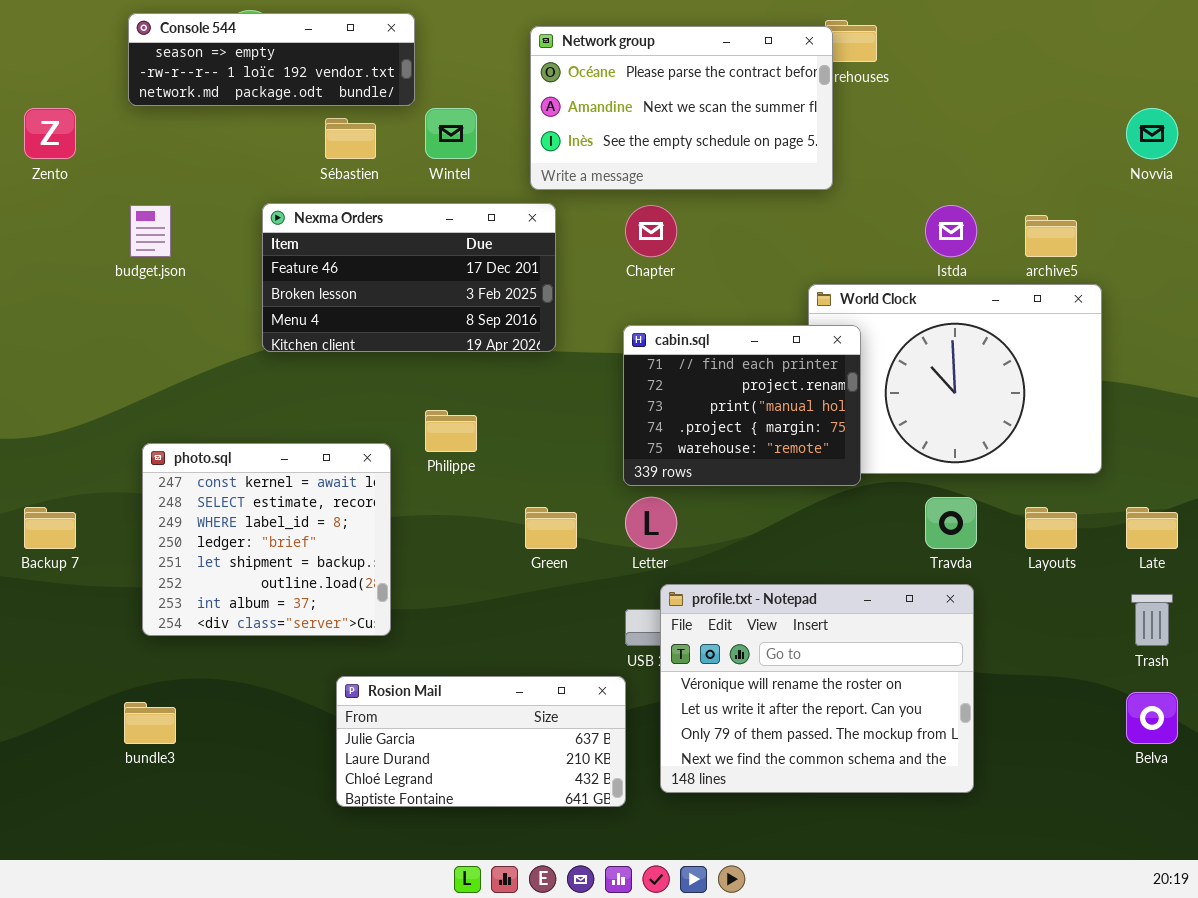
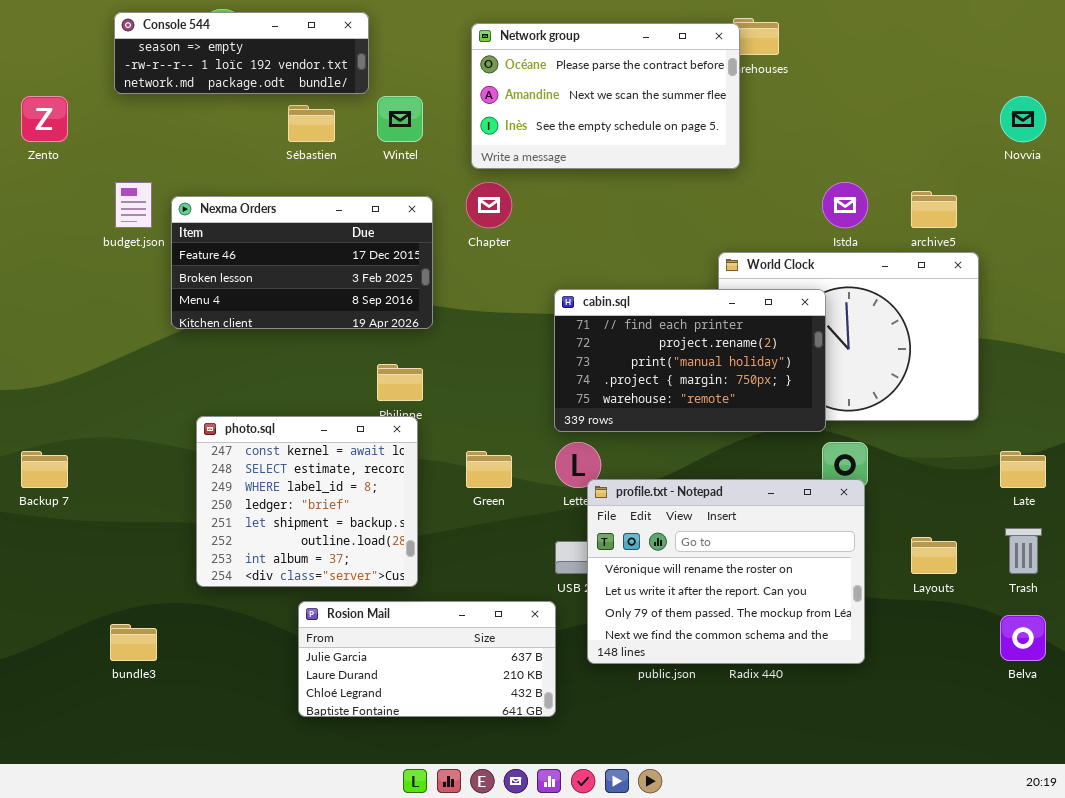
Nexma Orders: [262,203,556,352] -> [171,196,433,329], moved
Chapter: [625,205,677,257] -> [466,182,512,228], moved
cabin.sql: [623,325,861,486] -> [554,289,826,432], resized
photo.sql: [142,443,391,636] -> [196,416,418,587], moved
Layouts: [1025,507,1077,549] -> [911,537,957,574], moved
profile.txt - Notepad: [660,584,974,793] -> [587,479,865,664], moved

